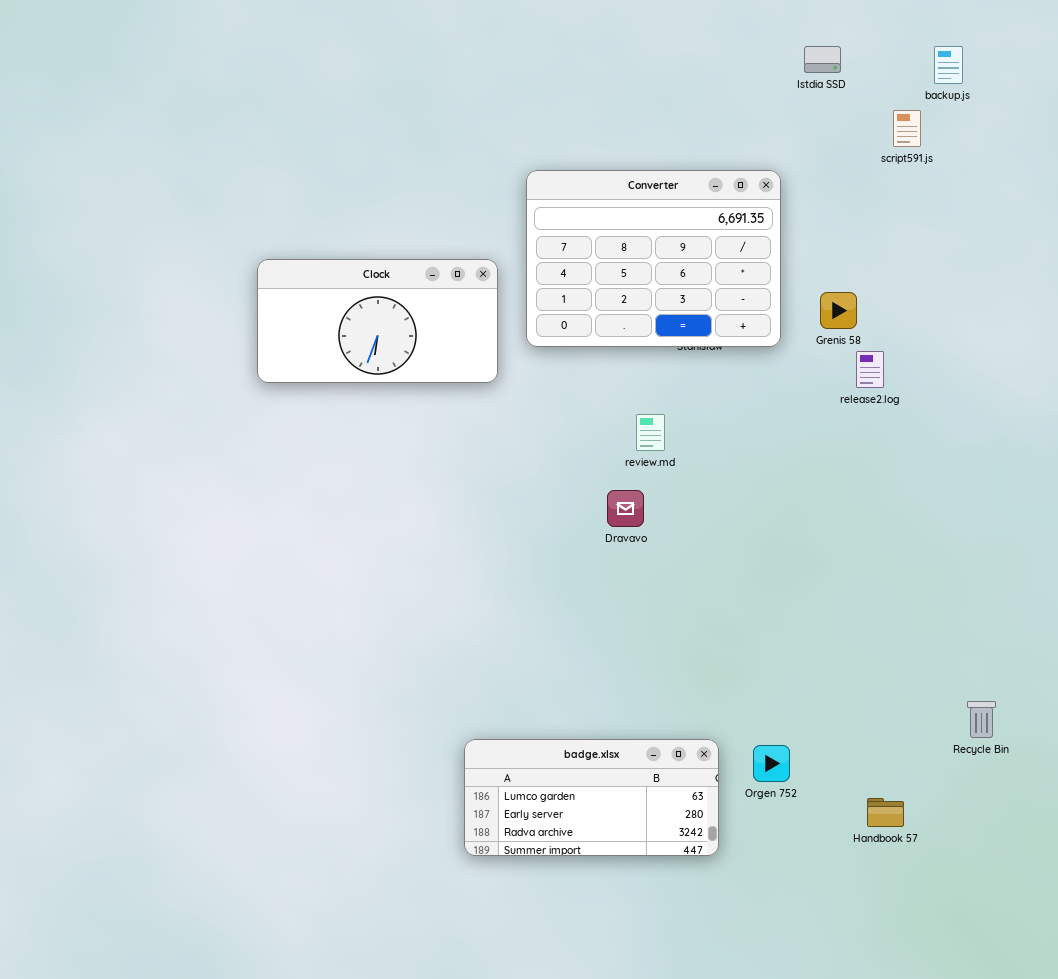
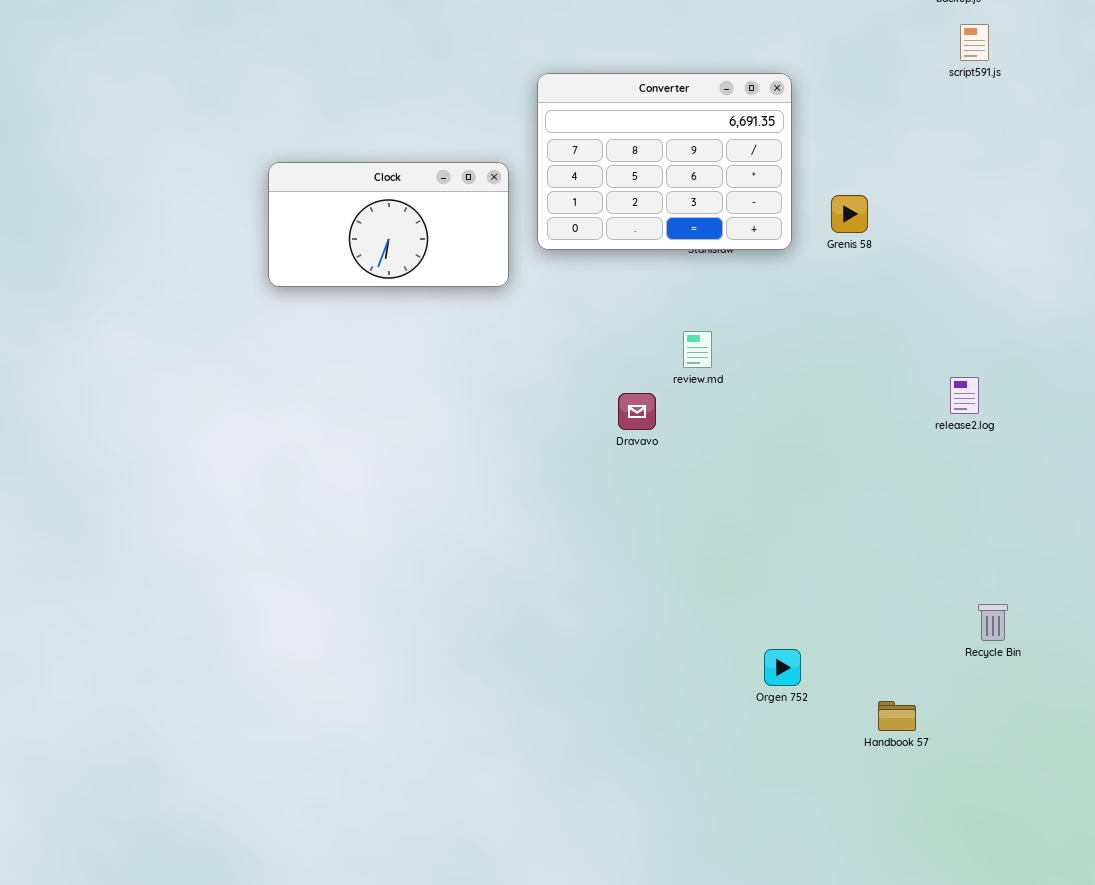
script591.js: [893,110,921,147] -> [960,24,989,61], moved
release2.log: [856,351,884,388] -> [950,377,979,414], moved
review.md: [636,414,665,451] -> [683,331,712,368], moved
badge.xlsx: [464,739,719,856] -> none, closed

